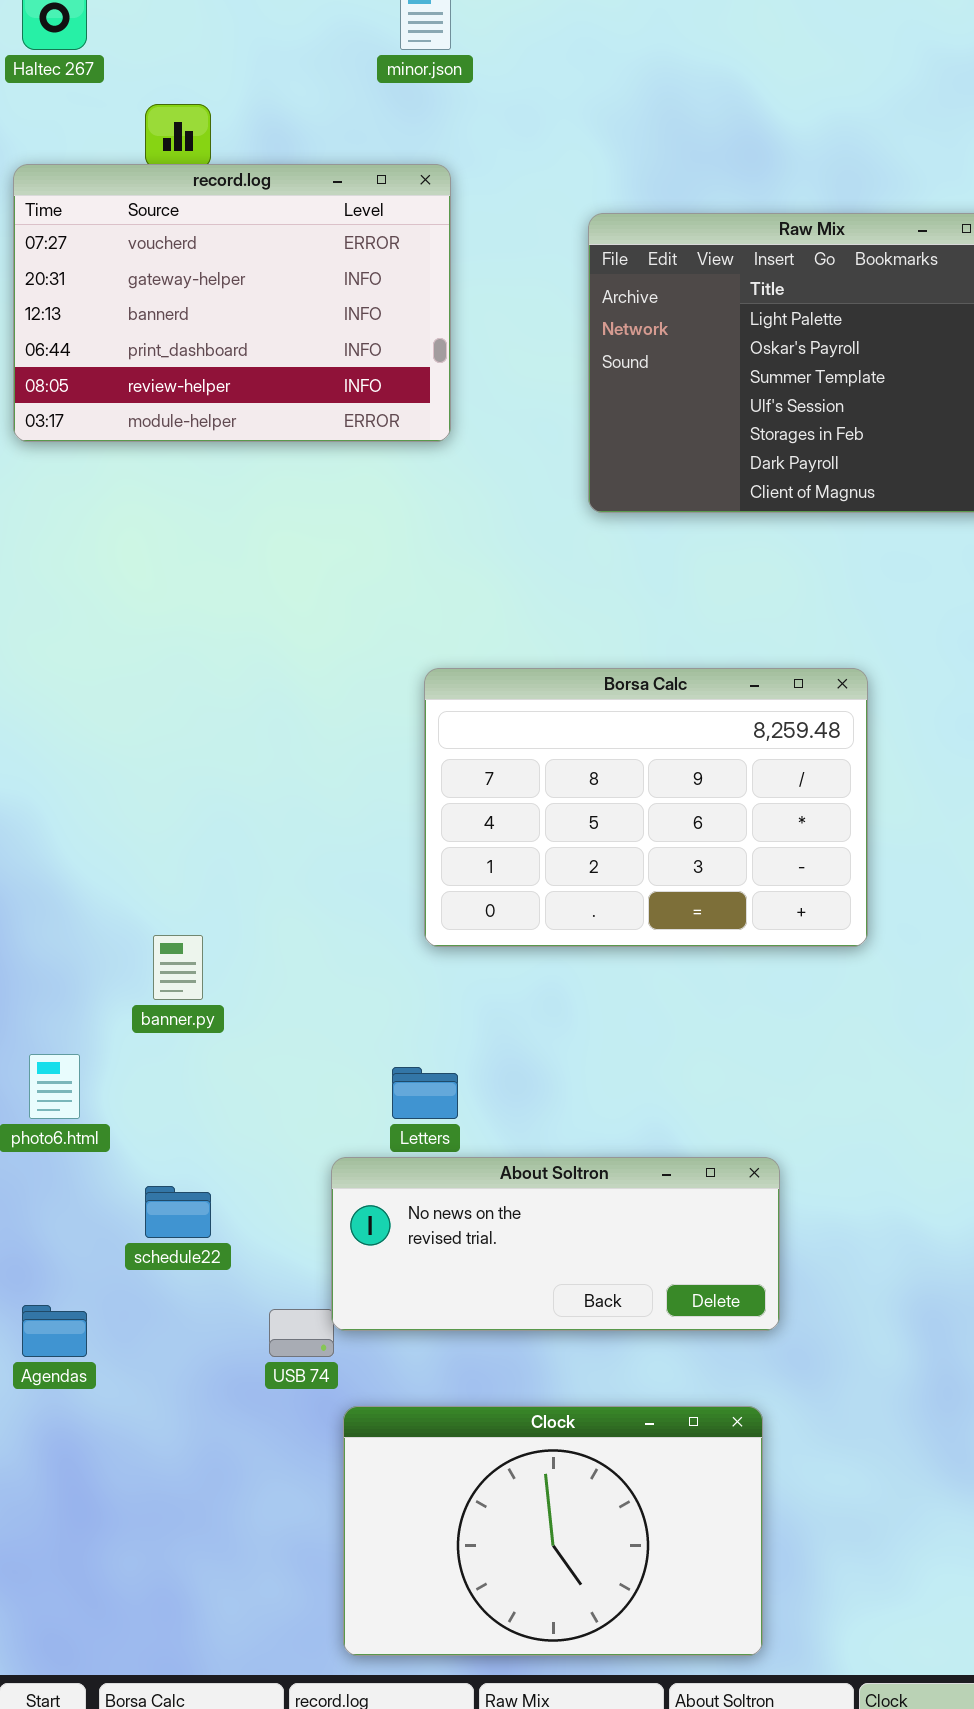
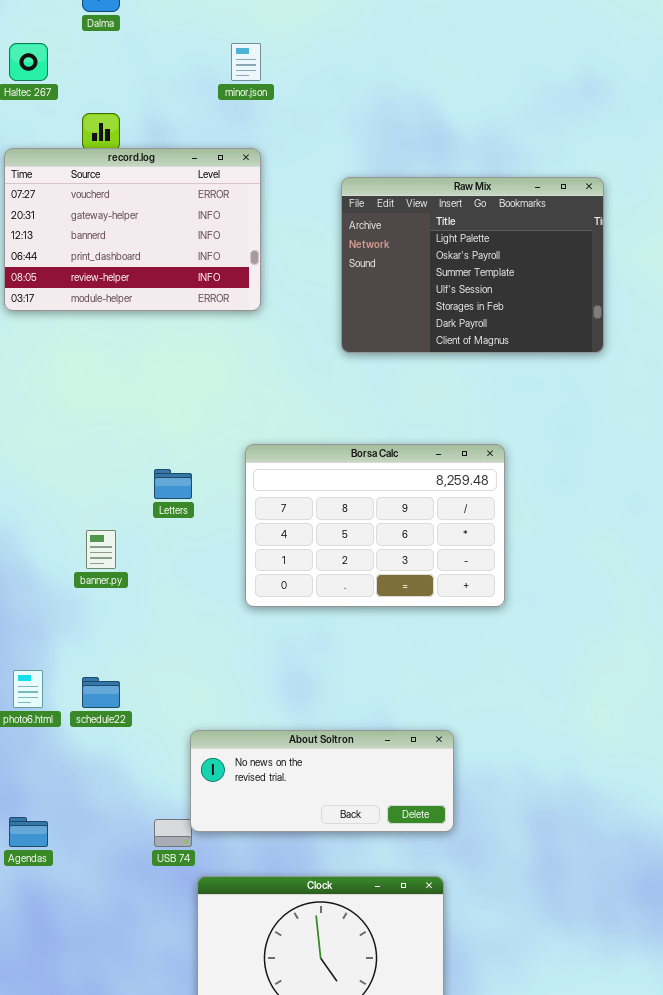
banner.py: [153,935,203,1000] -> [86,530,116,569], moved
Letters: [392,1067,458,1119] -> [154,469,192,499], moved
schedule22: [145,1186,211,1238] -> [82,677,120,708], moved

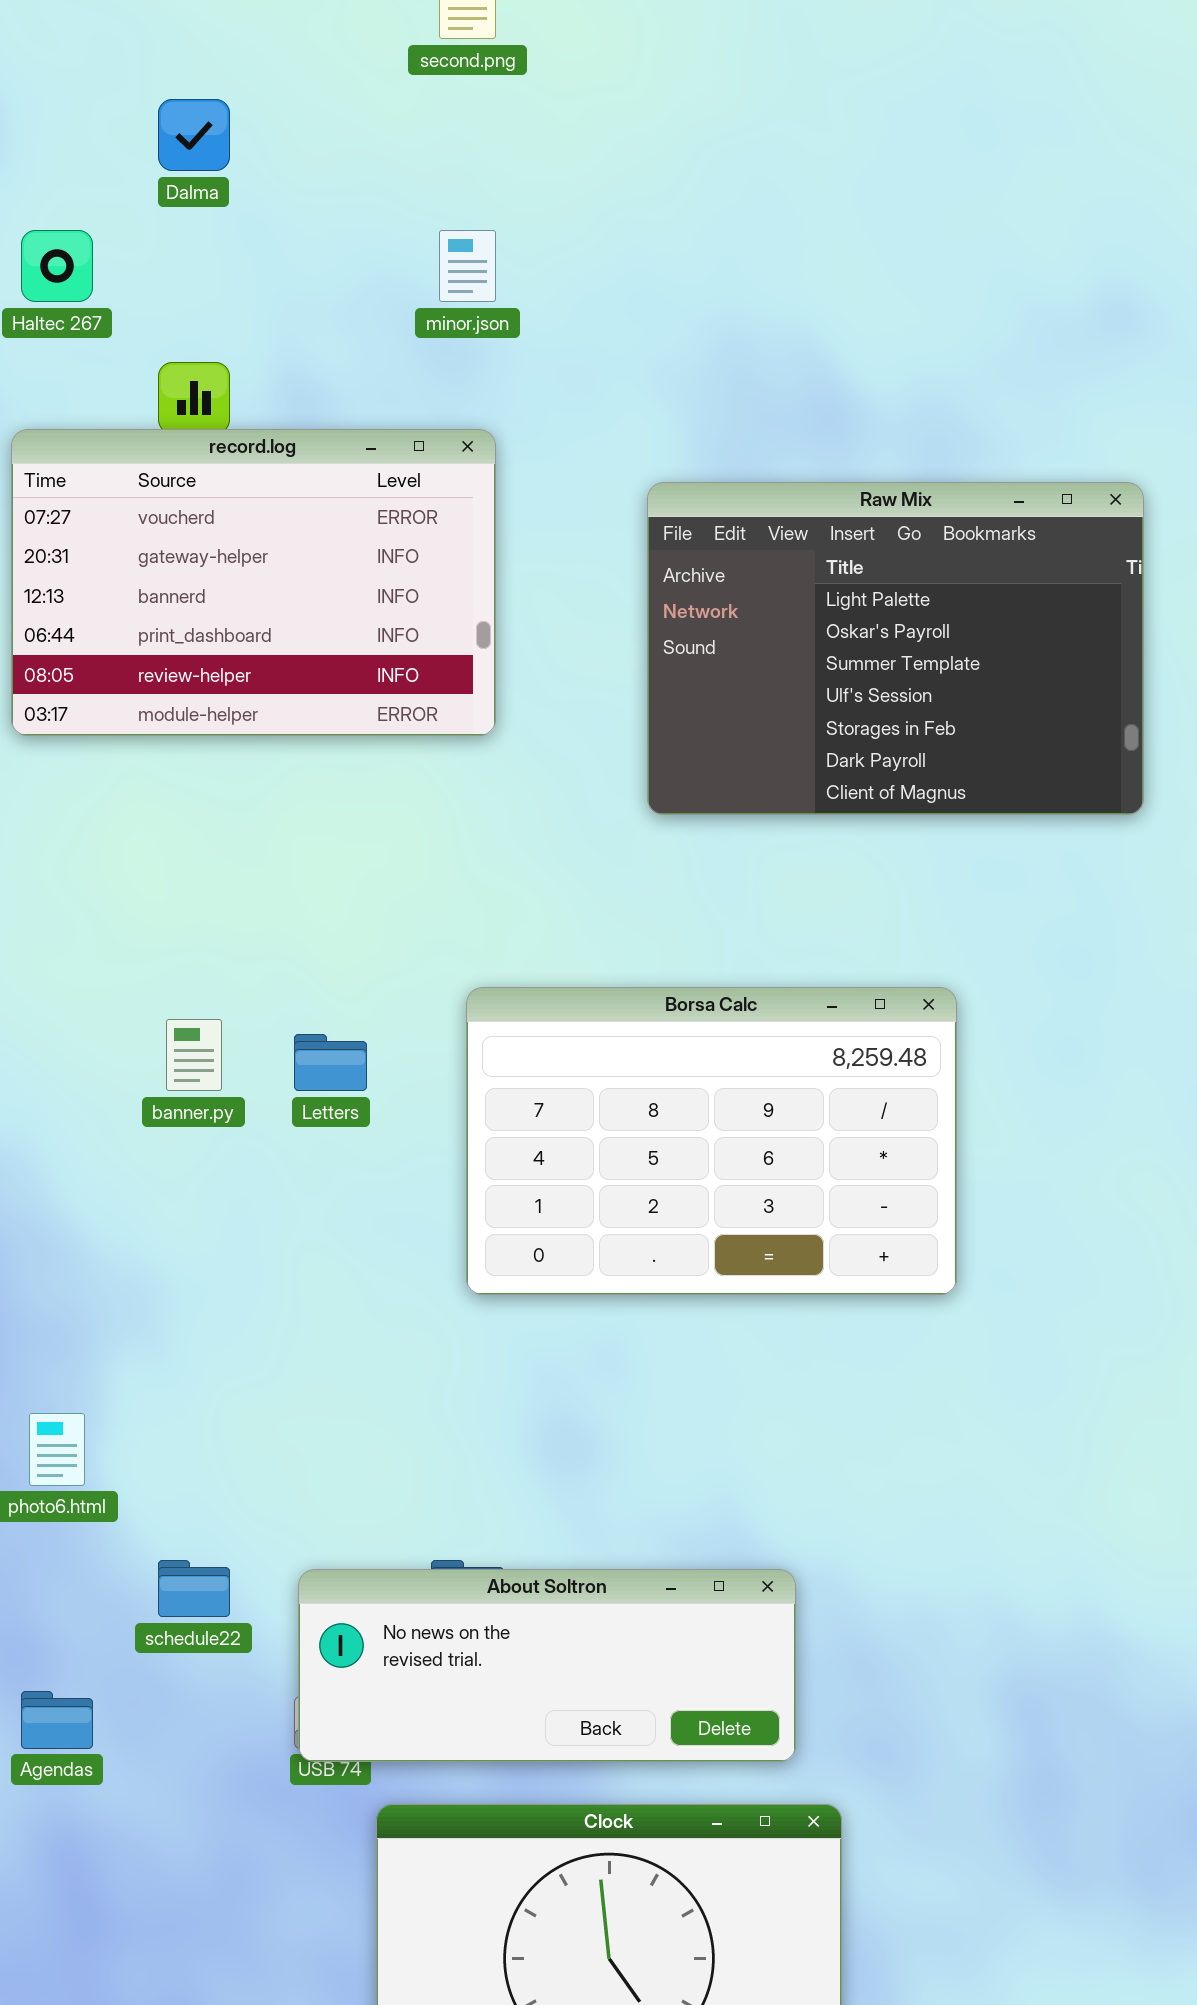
banner.py: [86,530,116,569] -> [166,1019,222,1091], moved
schedule22: [82,677,120,708] -> [158,1560,230,1617], moved
About Soltron: [190,730,454,832] -> [298,1569,796,1762], moved

